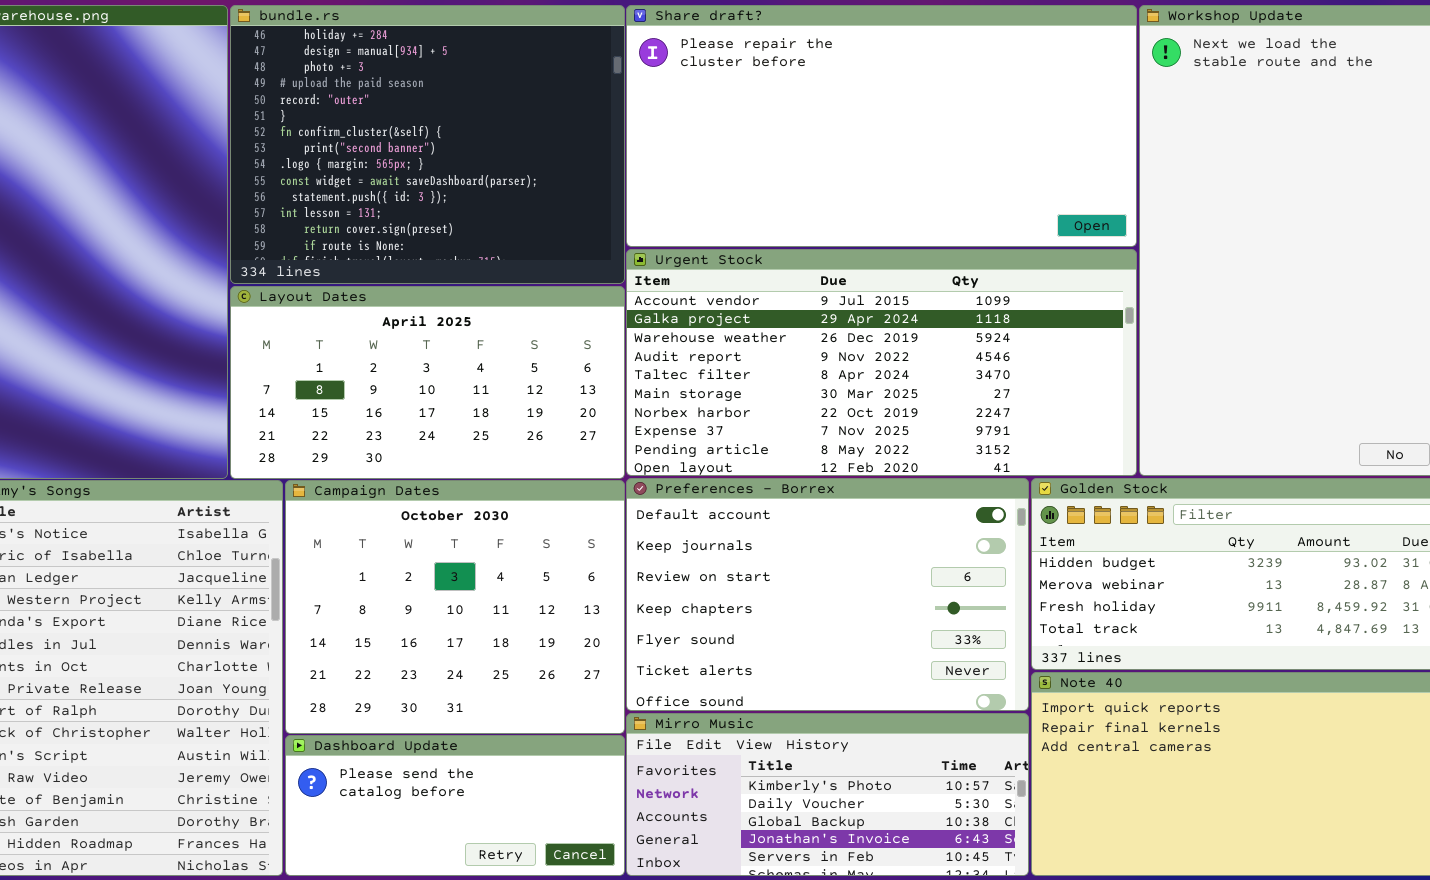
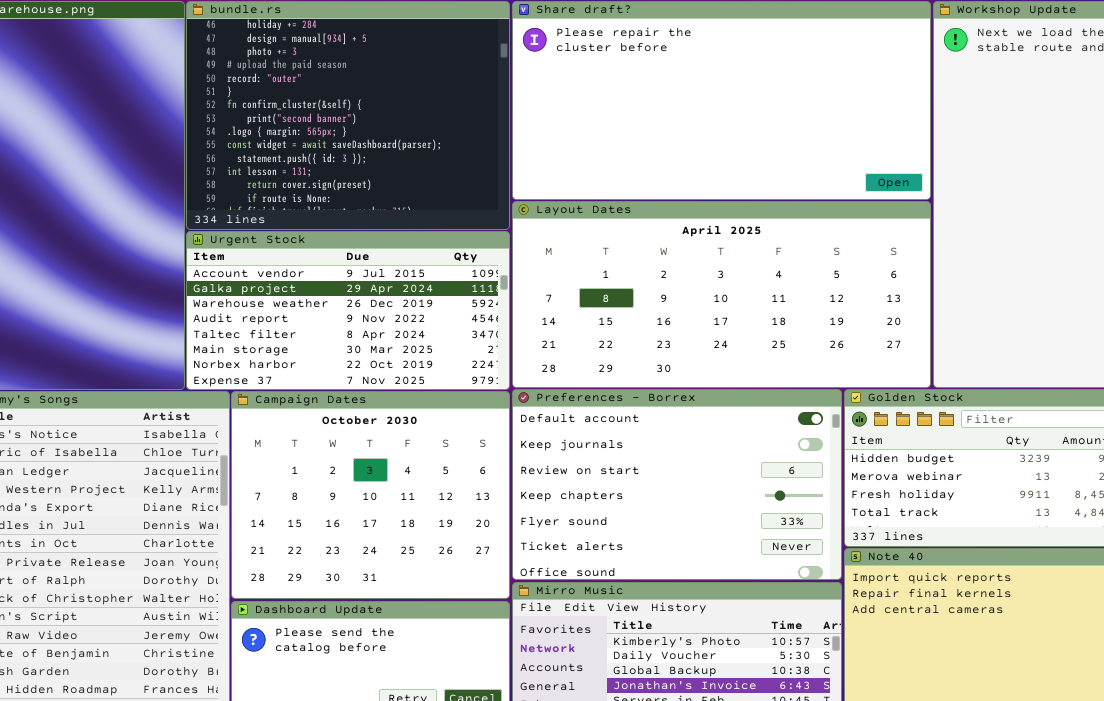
Urgent Stock: [626,249,1137,476] -> [186,231,510,390], moved, resized
Layout Dates: [230,286,625,479] -> [512,201,931,388], moved, resized

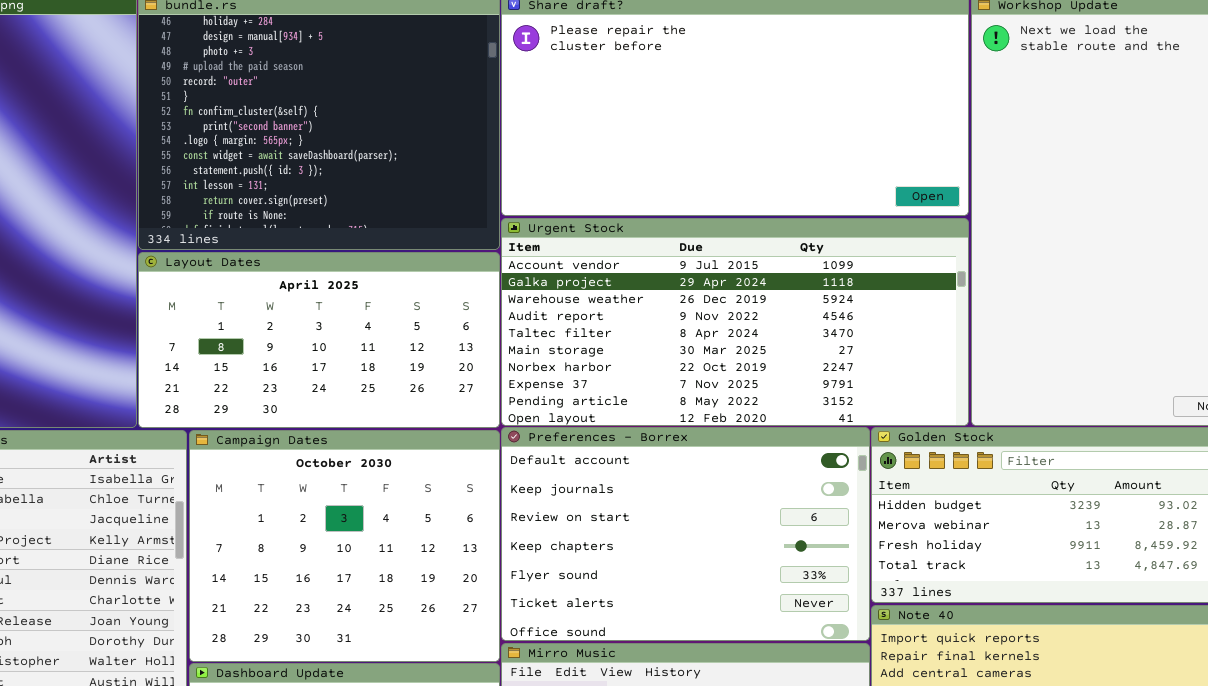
Layout Dates: [512,201,931,388] -> [138,252,500,428], moved, resized
Urgent Stock: [186,231,510,390] -> [501,218,969,426], moved, resized

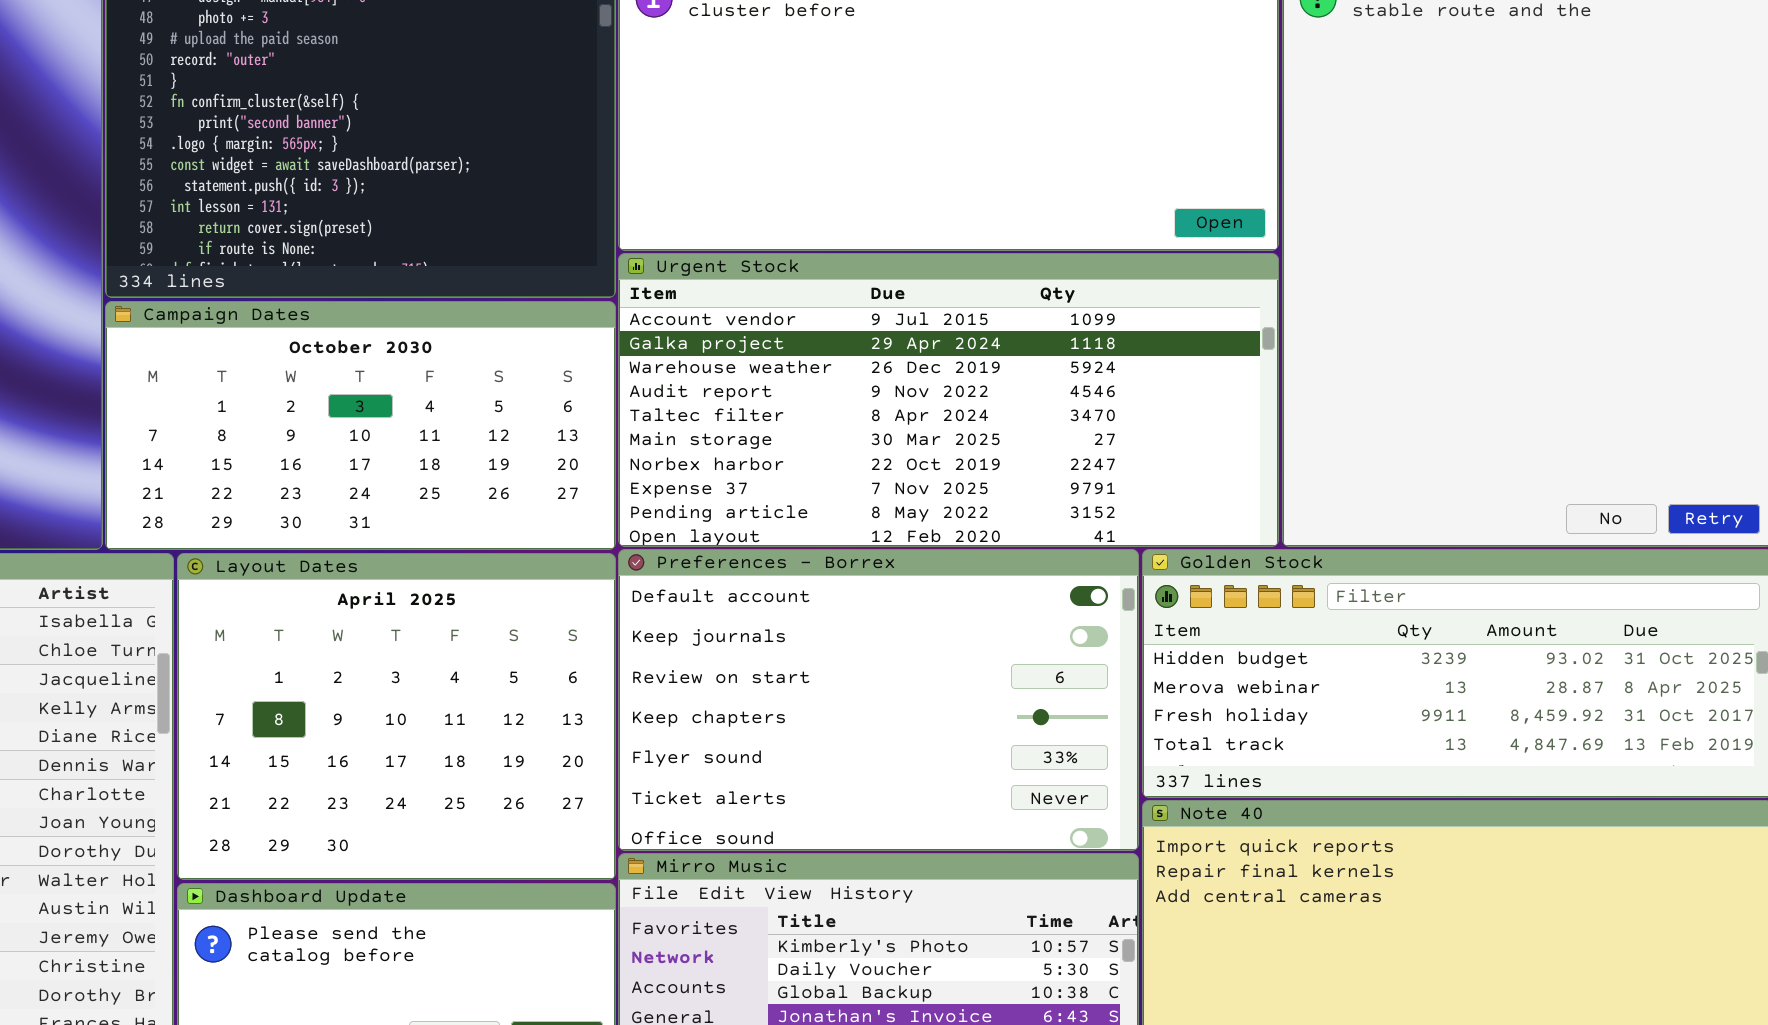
Layout Dates: [138,252,500,428] -> [177,553,616,880], moved, resized
Campaign Dates: [189,430,500,662] -> [105,301,616,550], moved, resized

